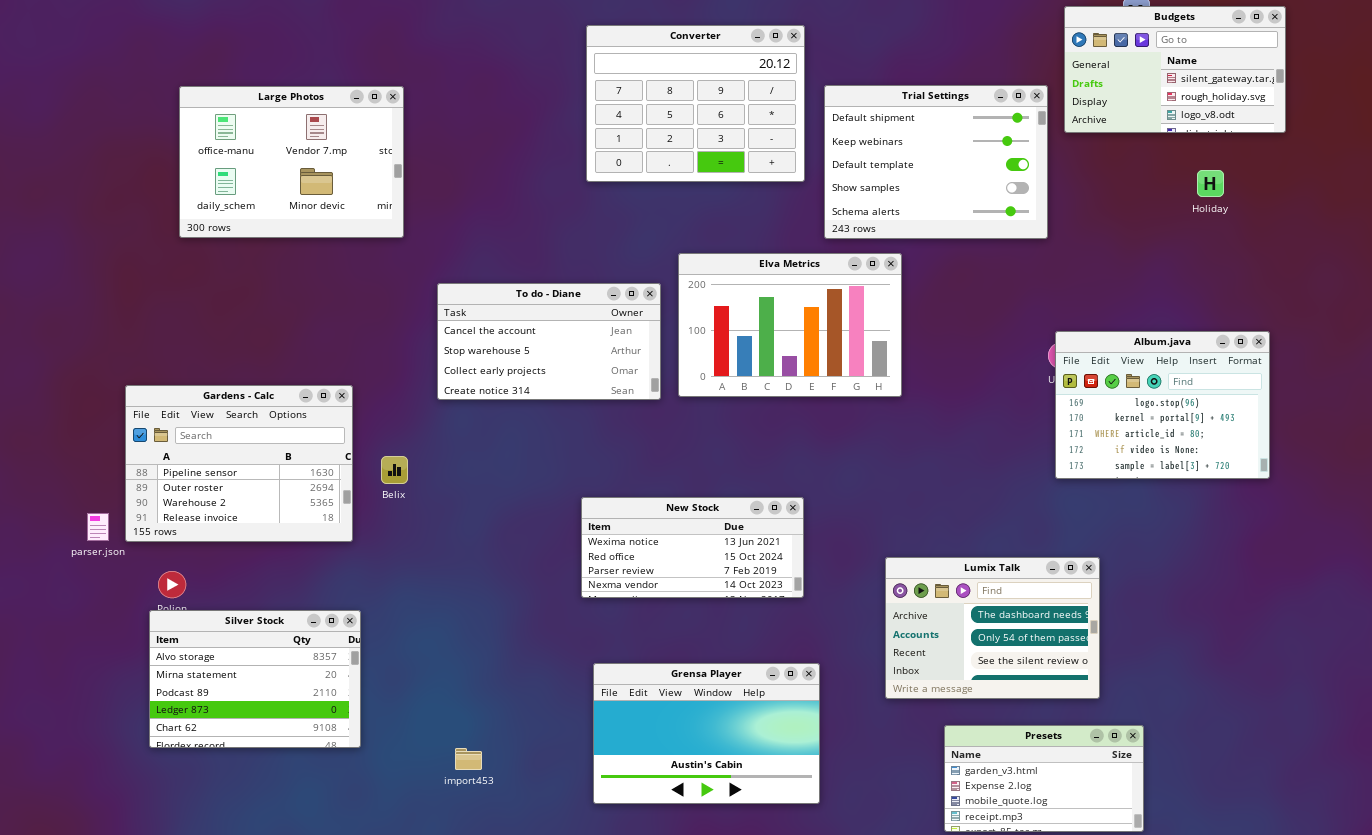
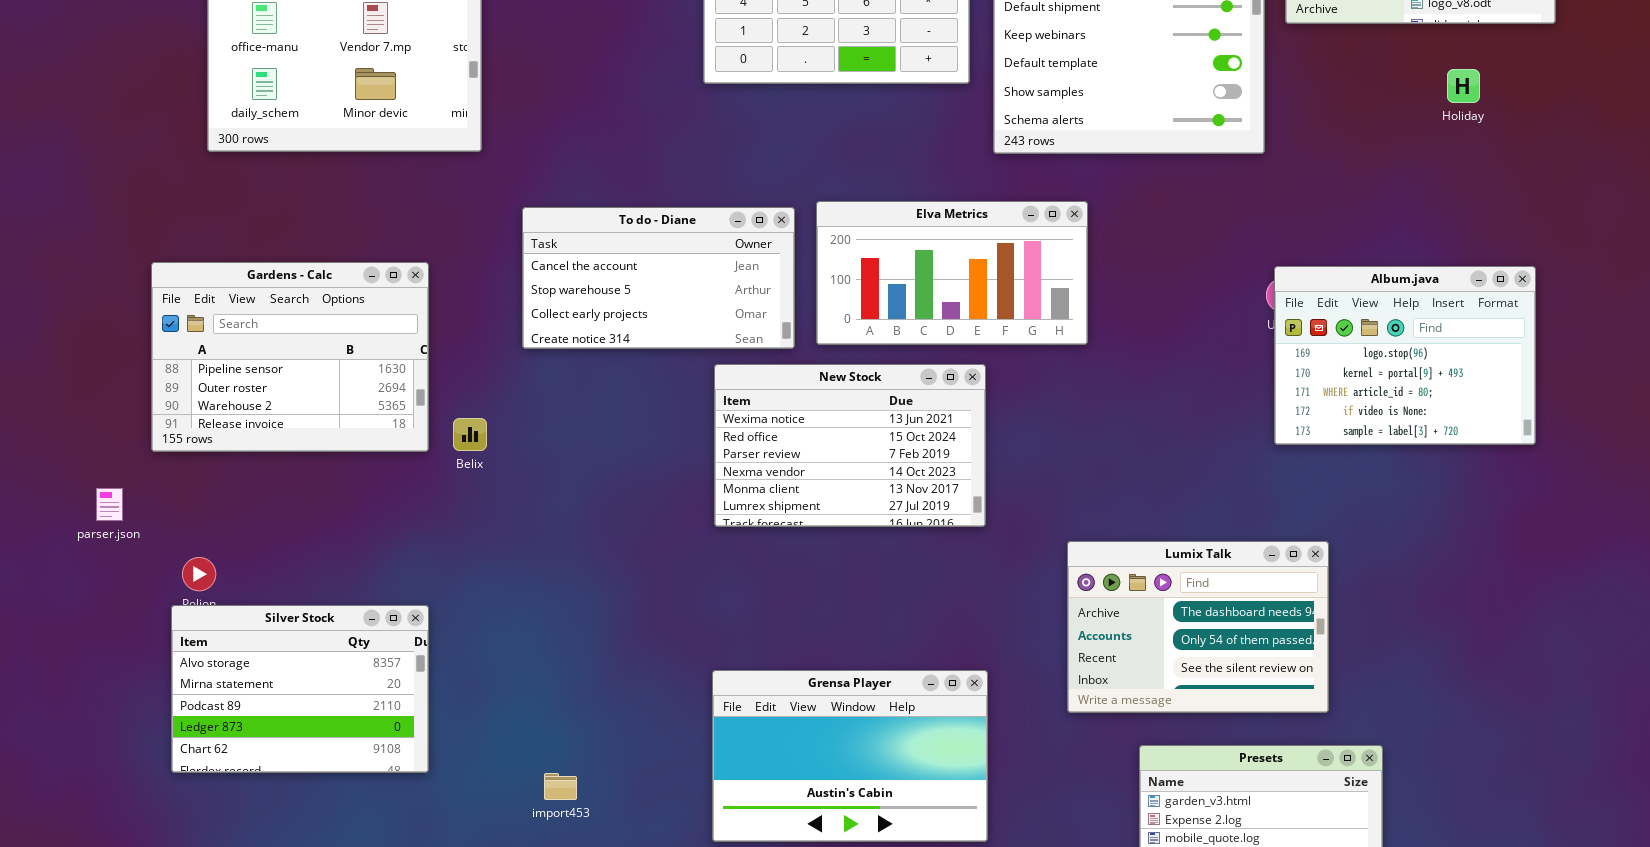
Elva Metrics: [678,253,902,397] -> [816,201,1088,345], resized
Gardens - Calc: [125,385,353,542] -> [151,262,429,452], moved
New Stock: [581,497,804,598] -> [714,364,986,527], moved, resized

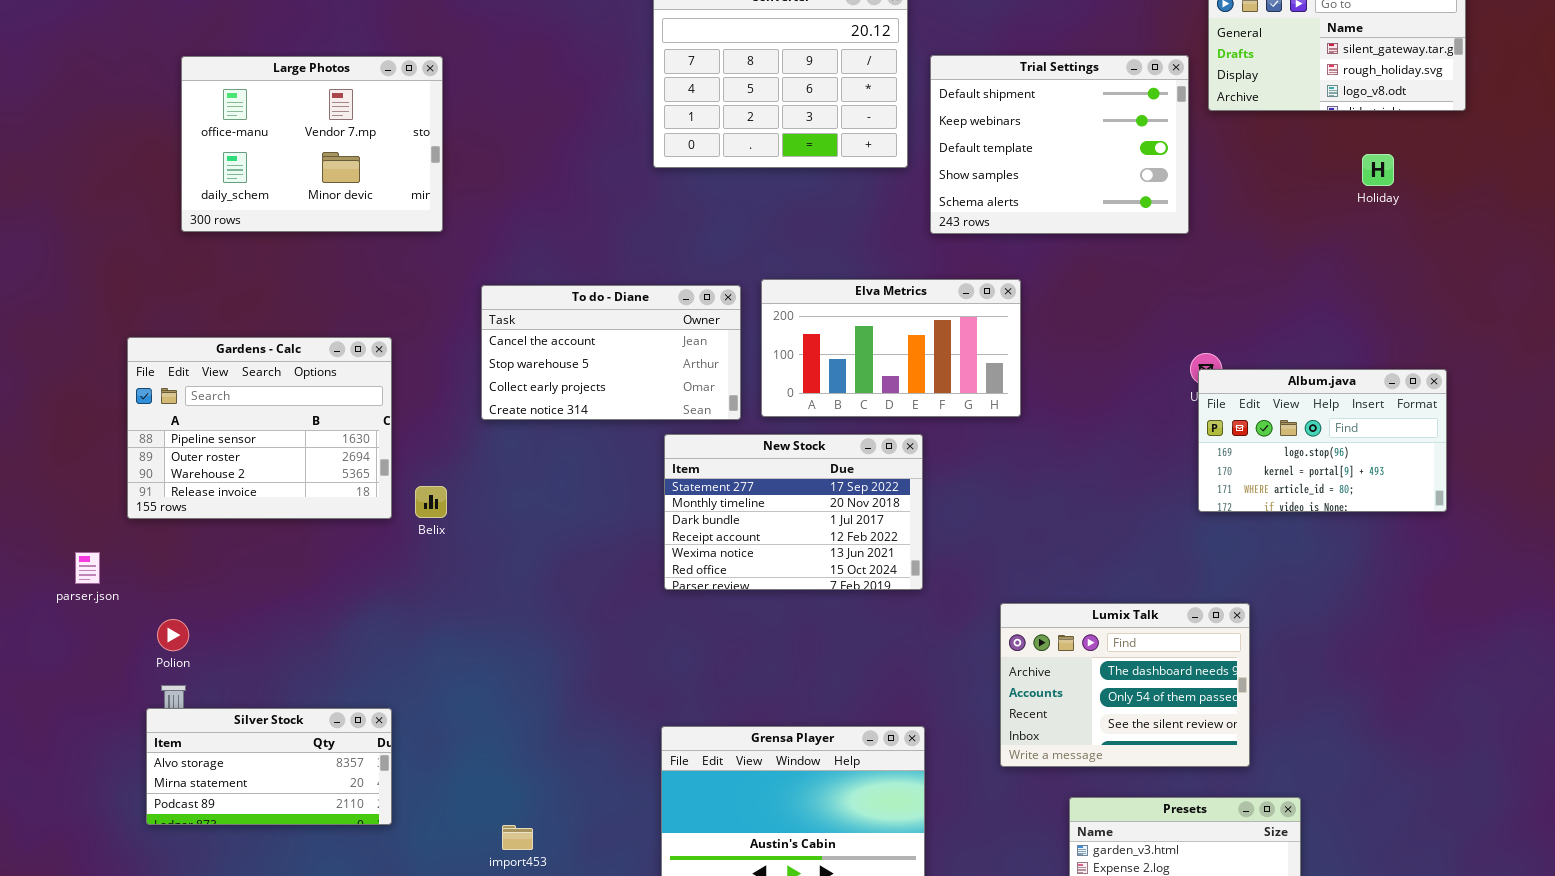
Album.java: [1274,266,1536,445] -> [1198,369,1447,512], resized
New Stock: [714,364,986,527] -> [664,434,923,590], scrolled up 4 rows
Silver Stock: [171,605,429,773] -> [146,708,392,825], resized

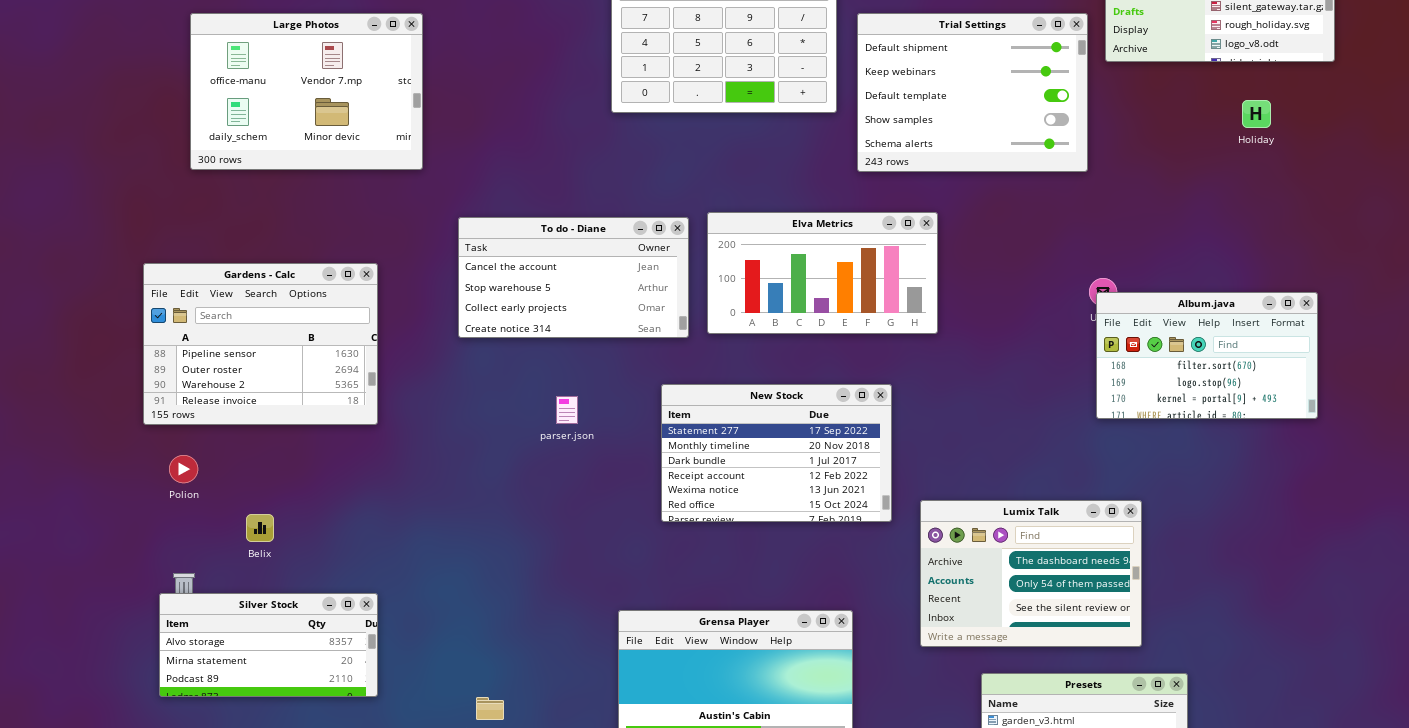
Album.java: [1198,369,1447,512] -> [1096,292,1318,419], scrolled up 1 row
New Stock: [664,434,923,590] -> [661,384,892,522], moved
Belix: [415,486,447,518] -> [246,514,274,542], moved
parser.json: [75,552,100,584] -> [556,396,578,424], moved
Polion: [157,619,189,651] -> [169,455,198,483], moved

